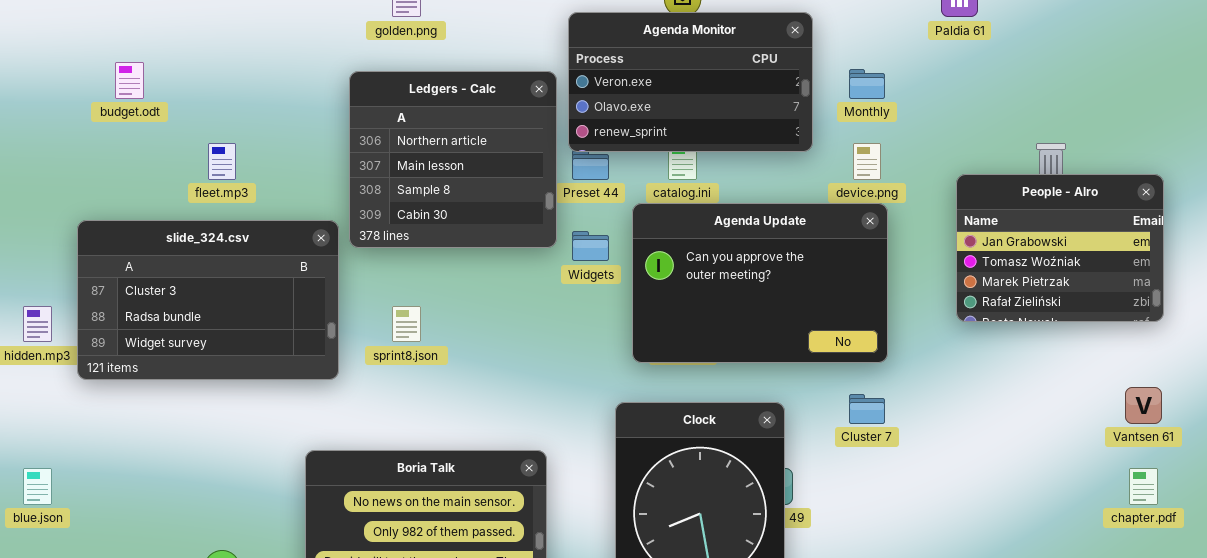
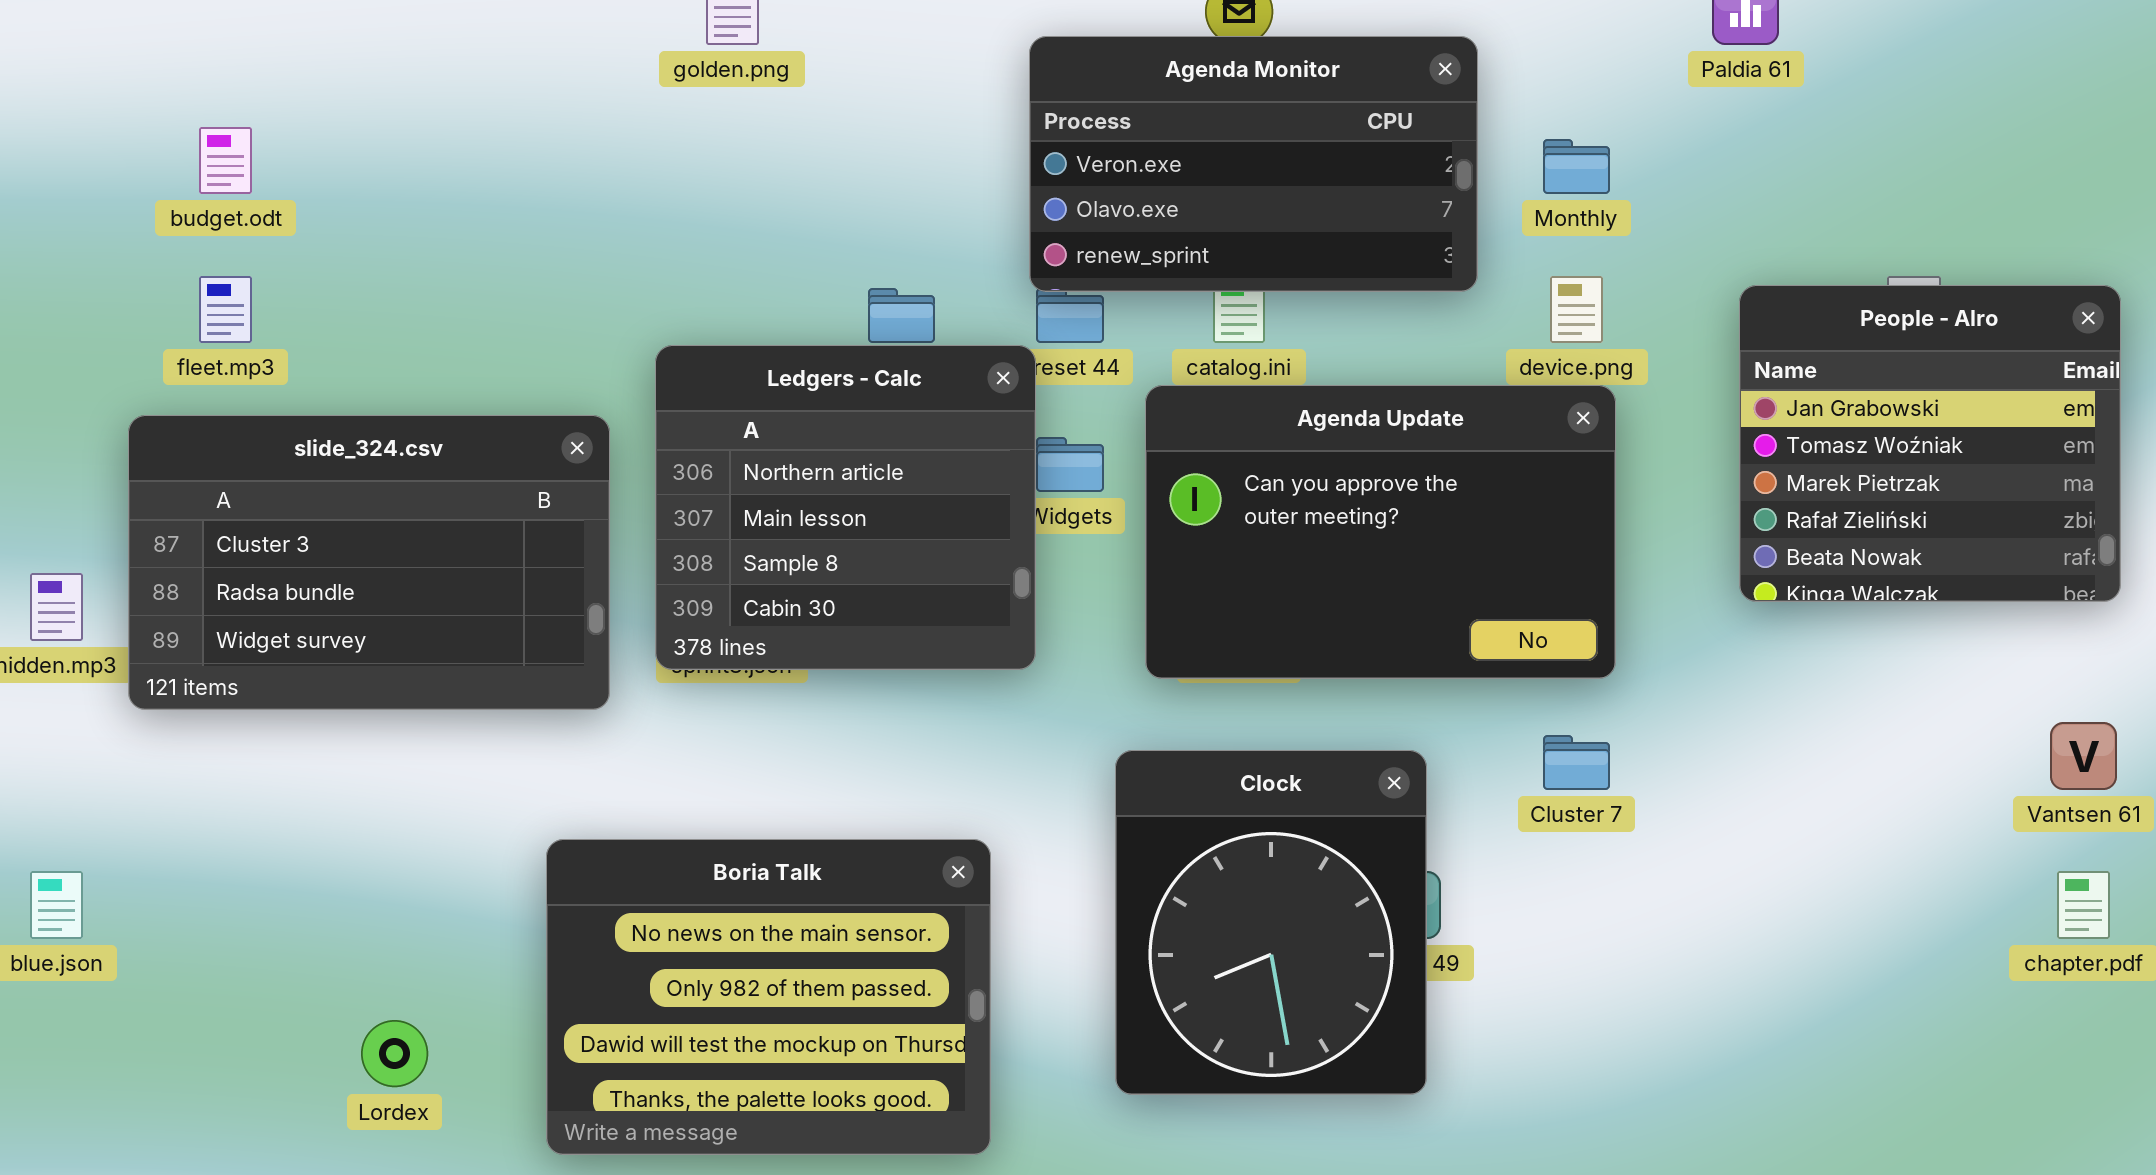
Ledgers - Calc: [349,71,557,248] -> [655,345,1036,670], moved
fleet.mp3: [208,143,236,180] -> [199,276,252,343], moved
People - Alro: [956,174,1164,322] -> [1739,285,2121,602], resized

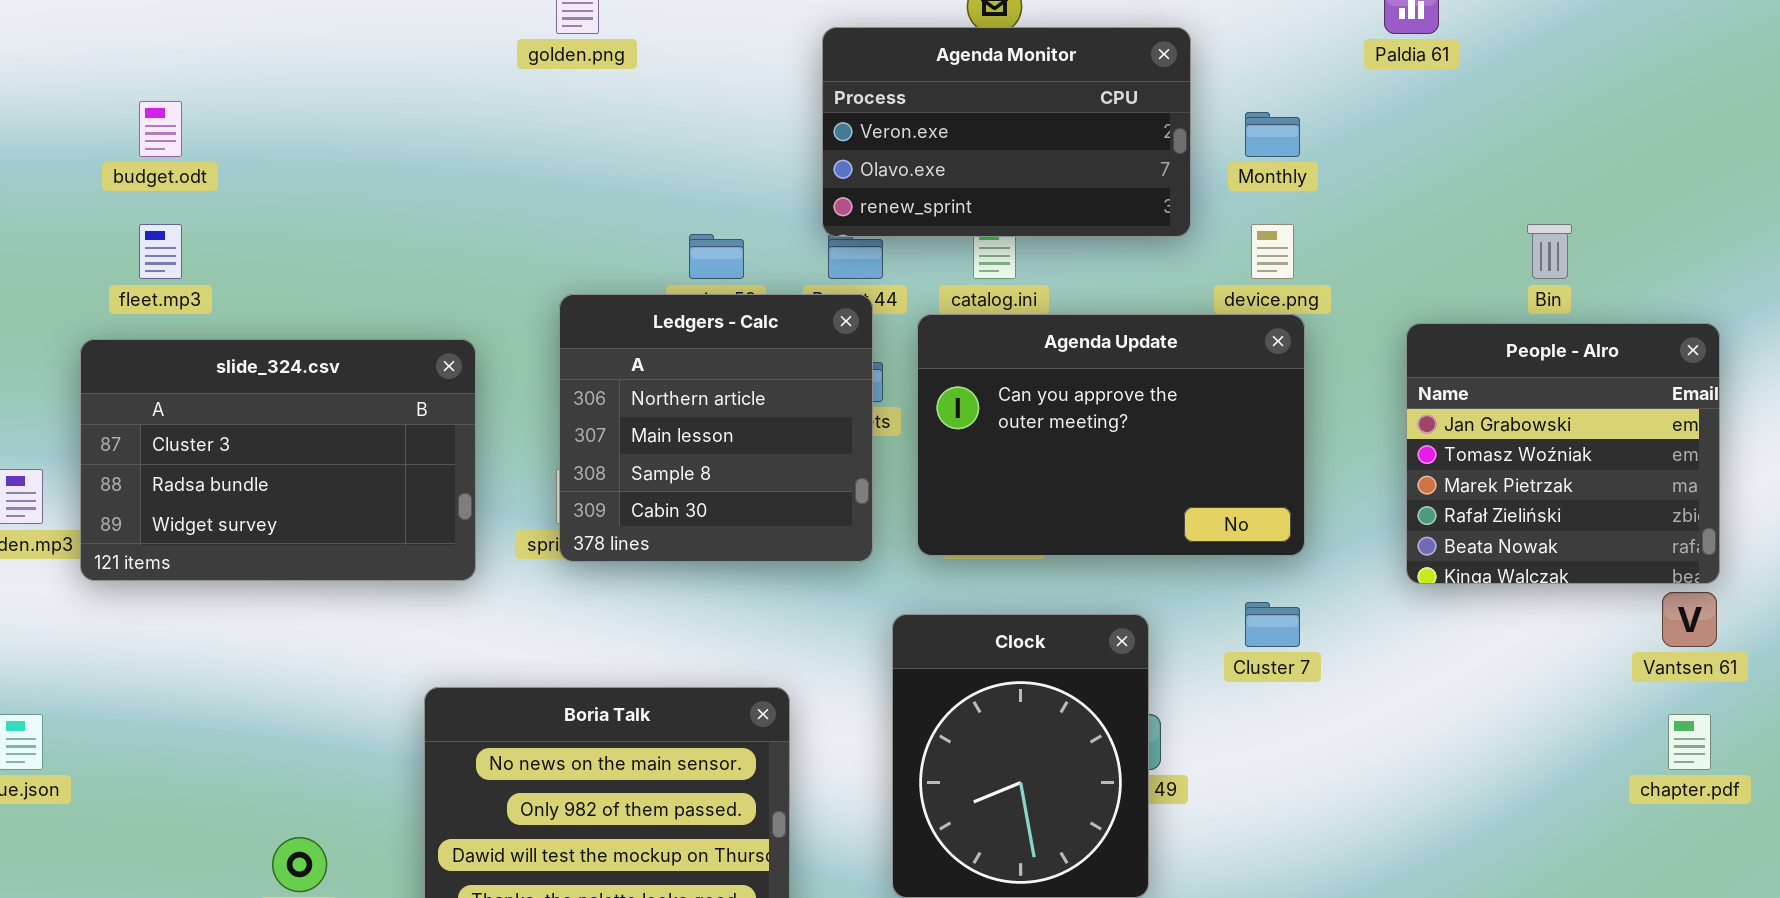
People - Alro: [1739,285,2121,602] -> [1406,323,1720,584], moved
Ledgers - Calc: [655,345,1036,670] -> [559,294,873,562], moved

